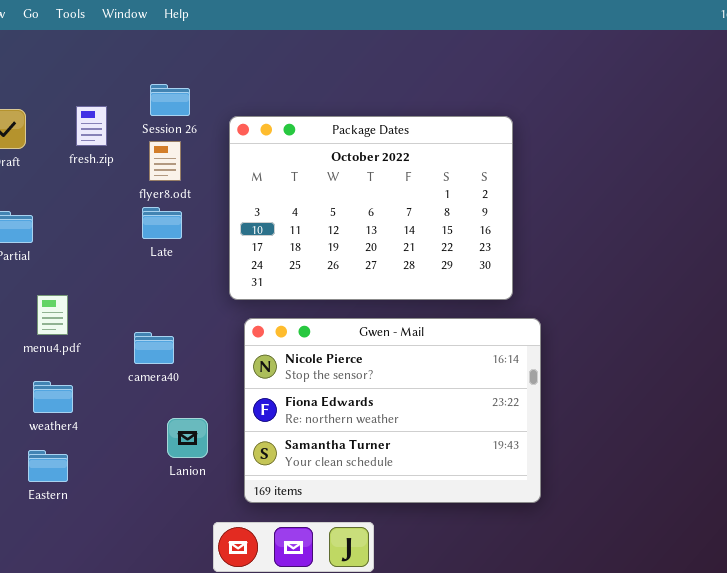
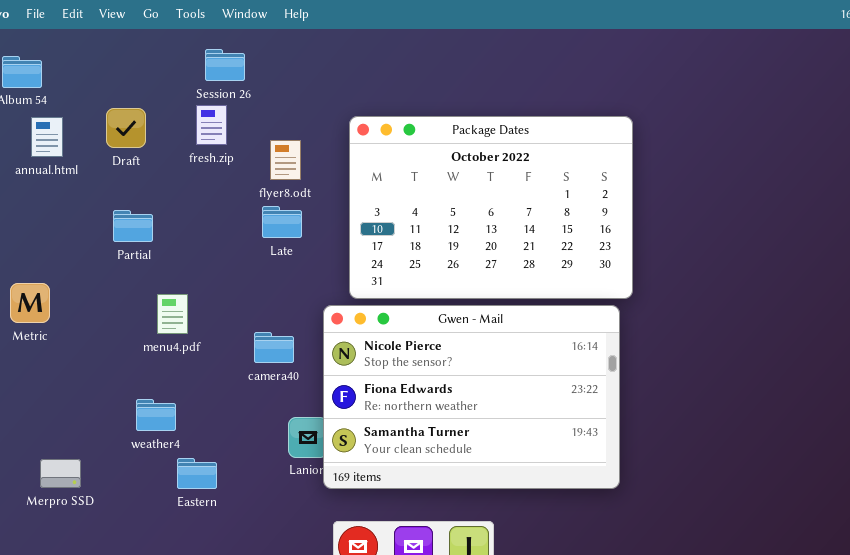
Session 26: [150,84,190,116] -> [205,49,245,81], moved
Gwen - Mail: [244,318,541,503] -> [323,305,620,489], moved
weather4: [33,381,73,413] -> [136,399,176,431], moved
Eastern: [28,450,68,482] -> [177,458,217,489], moved

